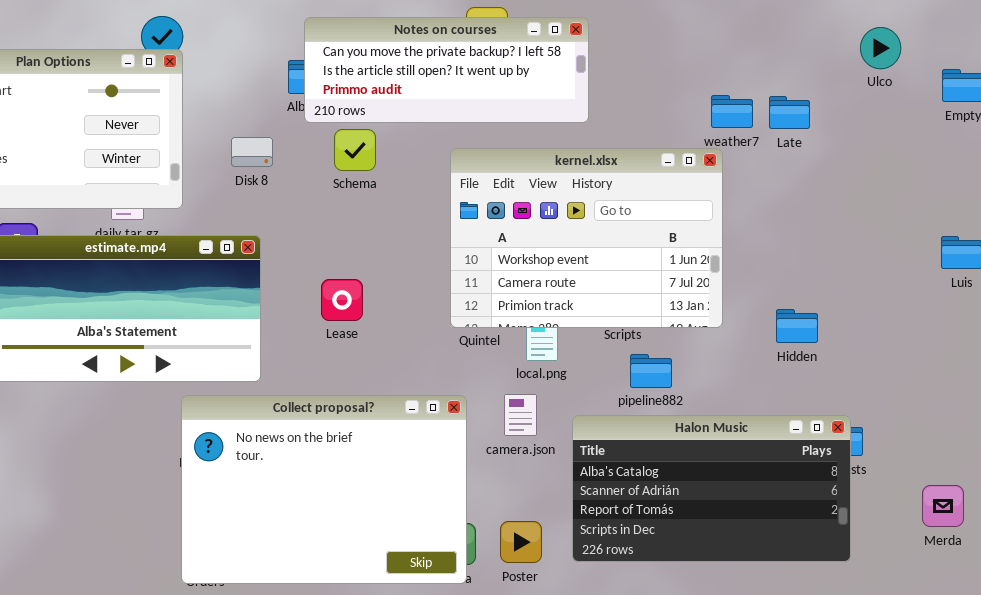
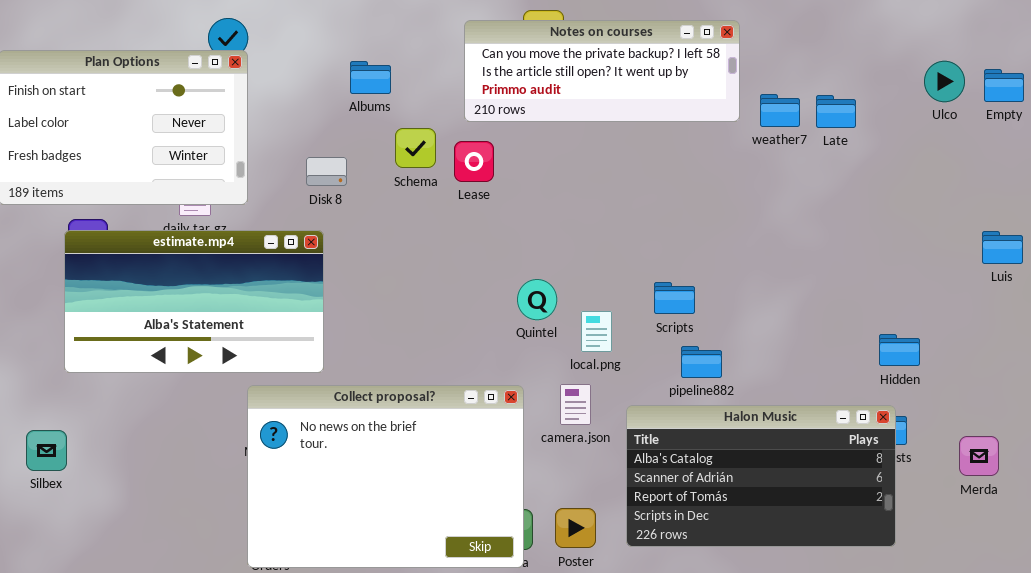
Notes on courses: [304,17,589,123] -> [464,20,740,122], moved
Ulco: [860,27,901,69] -> [924,61,965,102], moved
Disk 8: [231,137,273,167] -> [306,157,347,186], moved
kernel.xlsx: [450,148,723,328] -> none, closed
Lease: [321,279,363,321] -> [454,141,494,182], moved
Hidden: [776,309,818,343] -> [879,334,920,366], moved
Merda: [922,485,964,527] -> [959,436,999,476], moved

